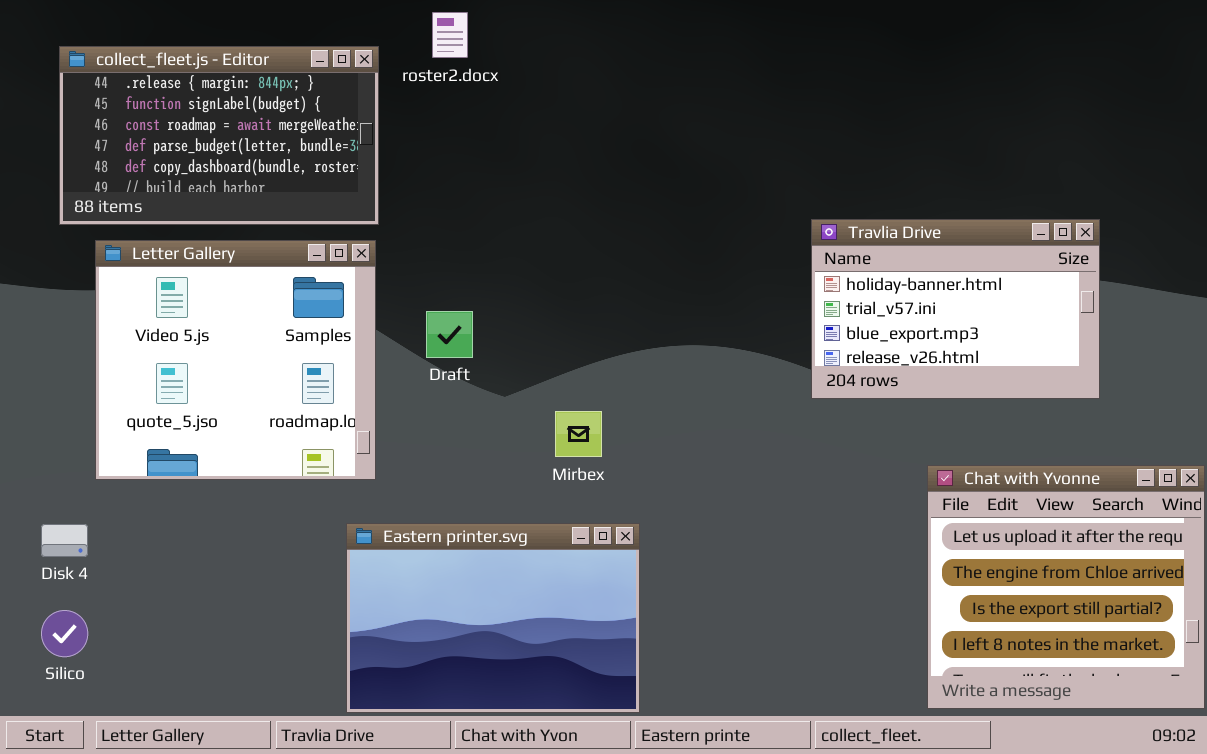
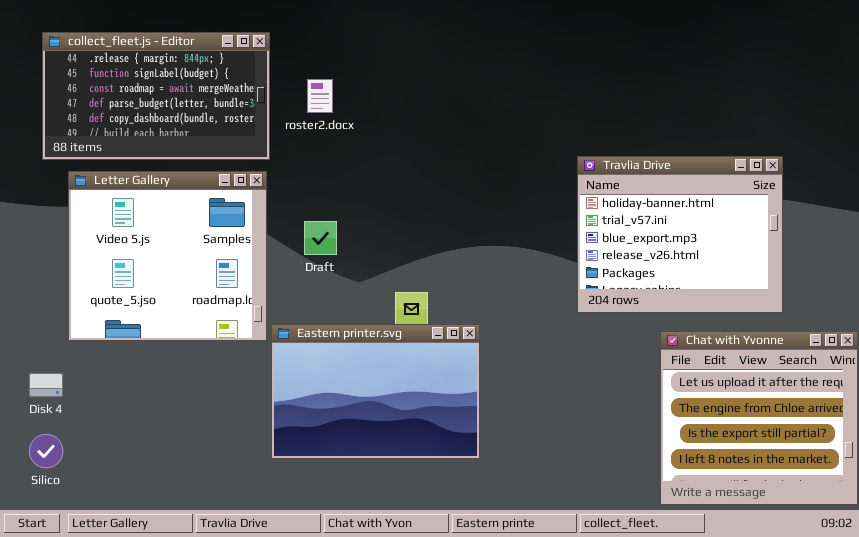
roster2.docx: [432,12,468,58] -> [307,79,333,113], moved
Travlia Drive: [811,219,1100,399] -> [577,156,783,313], resized
Eastern printer.svg: [346,523,640,713] -> [271,324,480,459], moved

